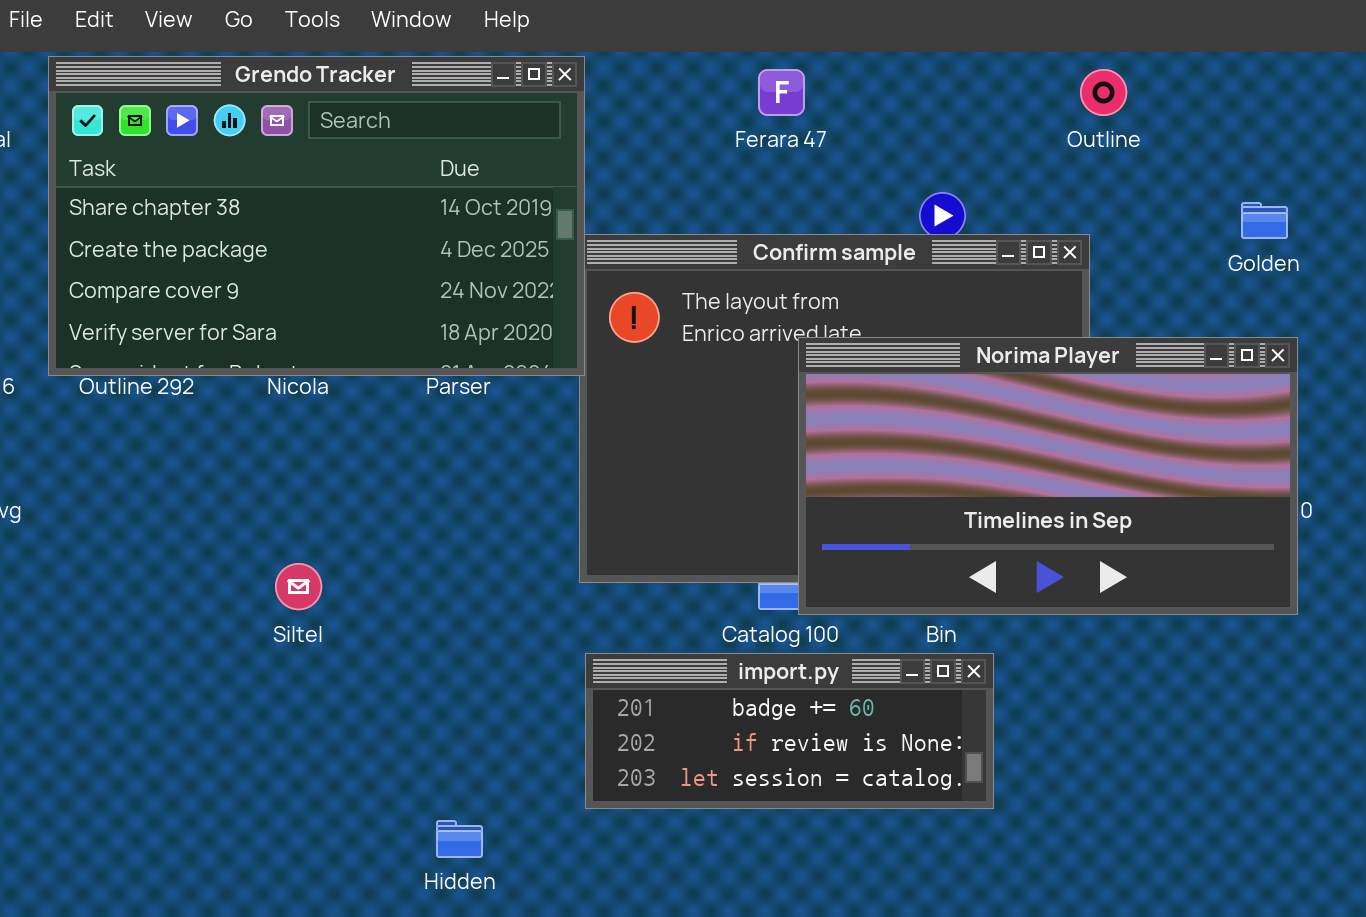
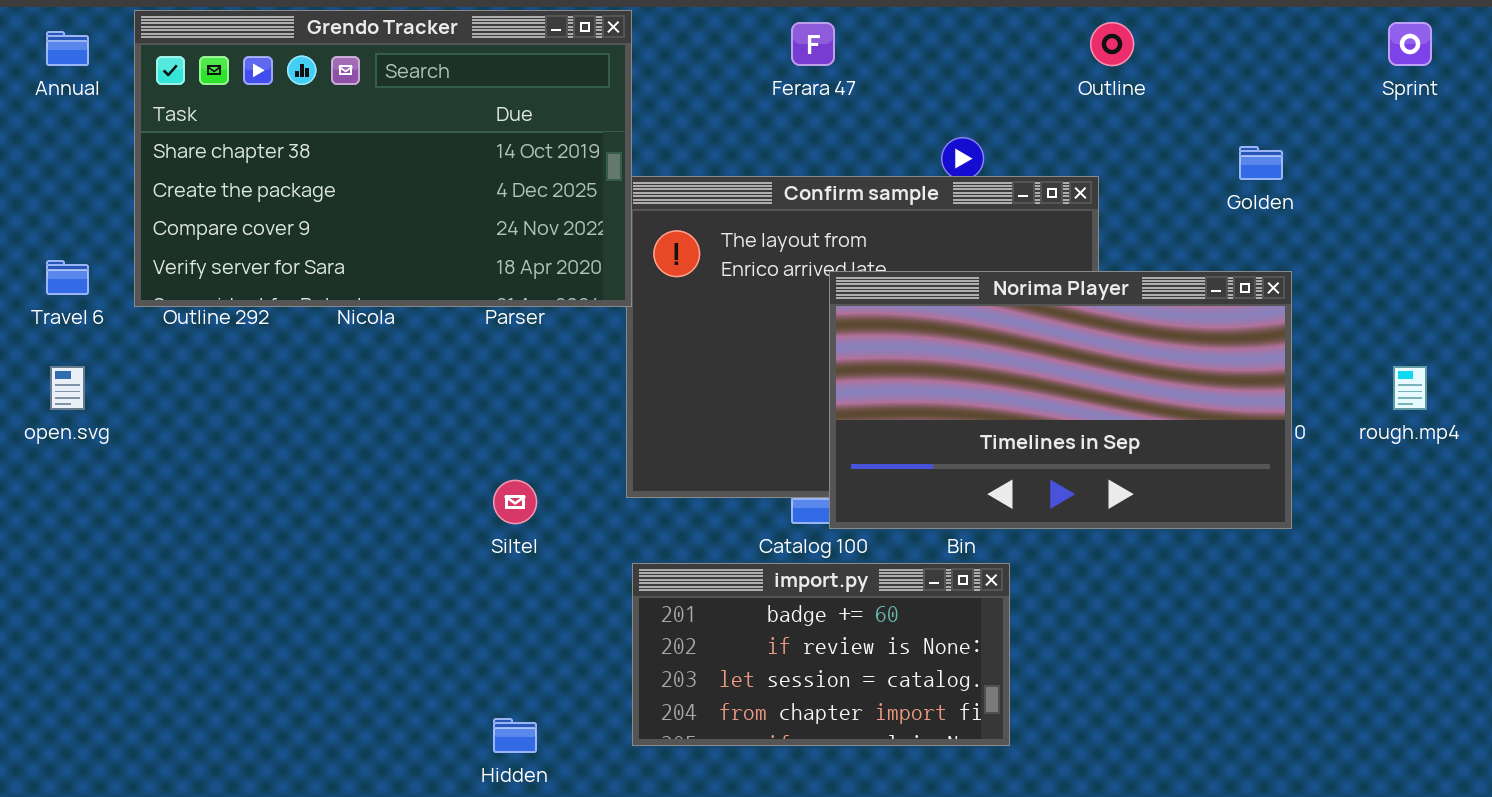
Siltel: [275,563,322,610] -> [493,480,537,524], moved
import.py: [585,653,994,809] -> [632,563,1010,746], resized

